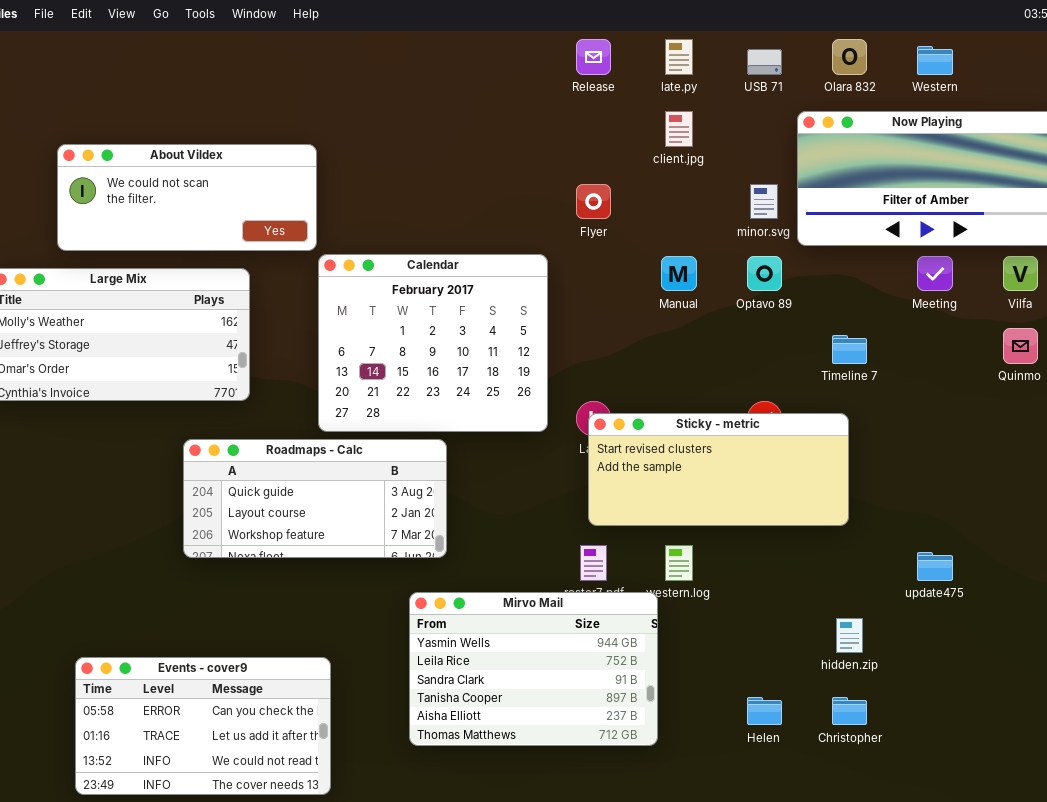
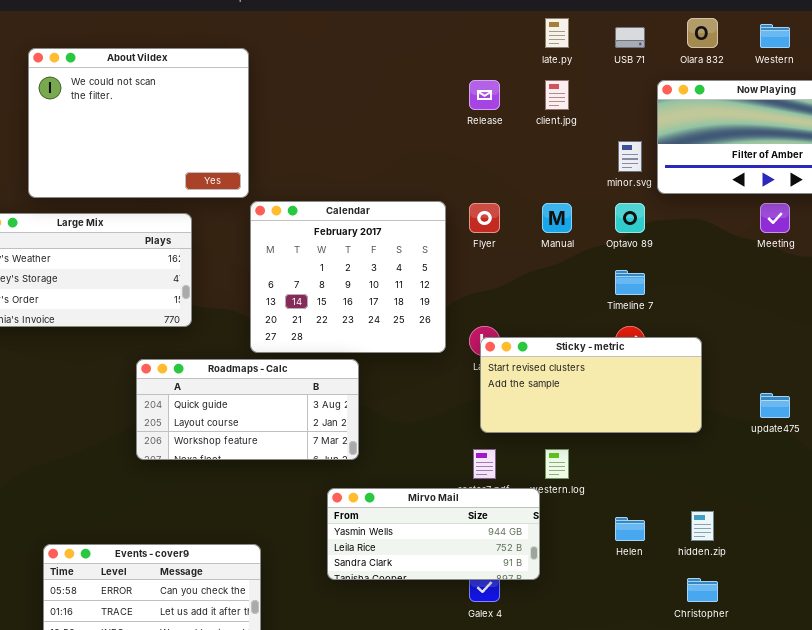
Release: [576,39,611,75] -> [469,80,500,110], moved
About Vildex: [57,144,317,251] -> [28,48,249,198], resized
Flyer: [576,184,611,219] -> [469,203,500,233], moved
Timeline 7: [832,335,867,364] -> [615,270,645,295], moved
update475: [917,552,953,581] -> [760,393,790,418], moved
Mirvo Mail: [409,592,658,746] -> [327,488,540,580], resized
Helen: [747,697,782,725] -> [615,517,645,541], moved

